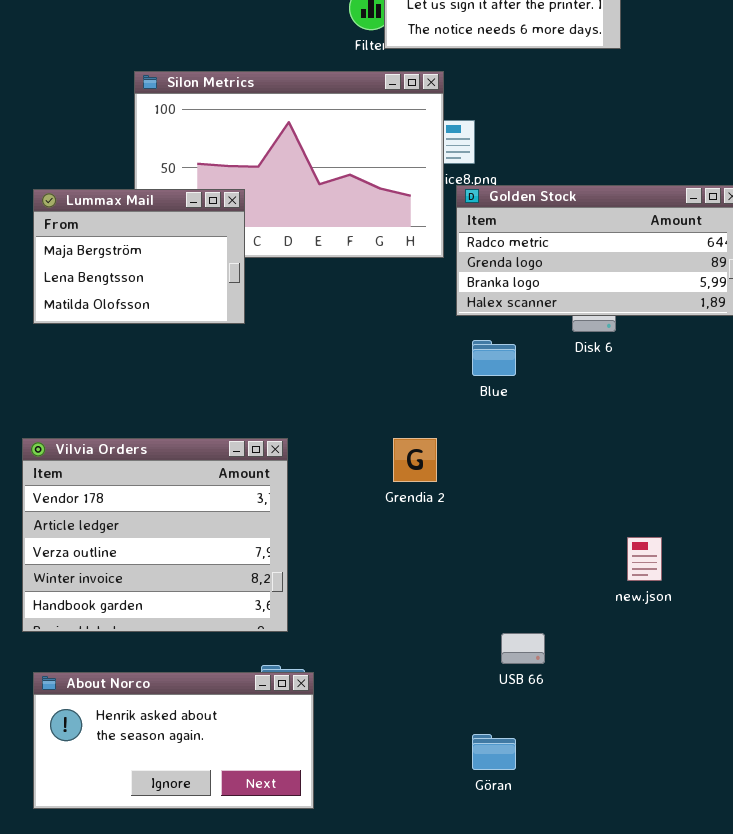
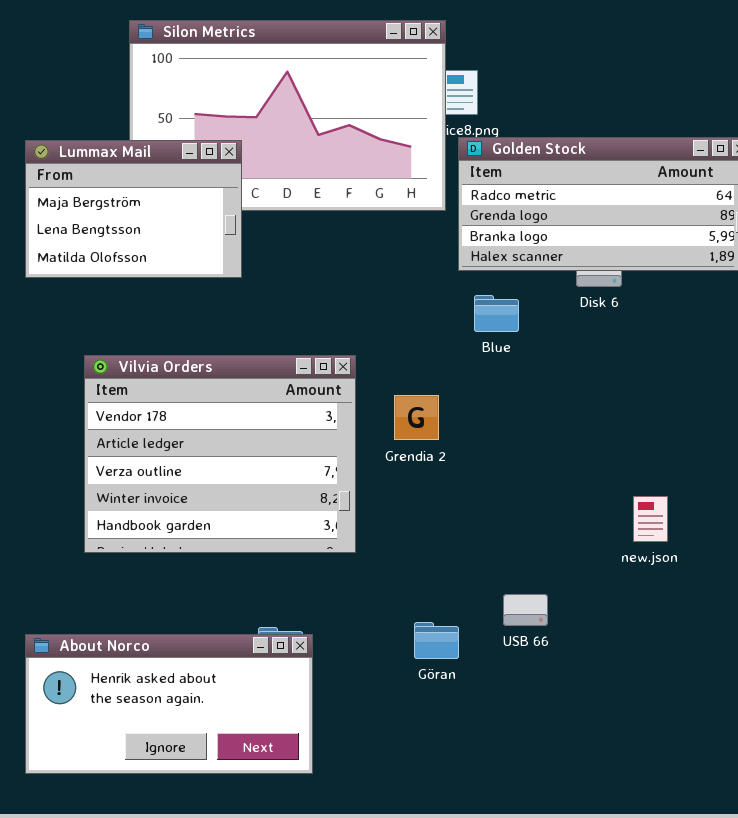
Vilvia Orders: [22,438,288,632] -> [84,355,356,553], moved
Göran: [472,734,516,770] -> [414,622,459,659], moved

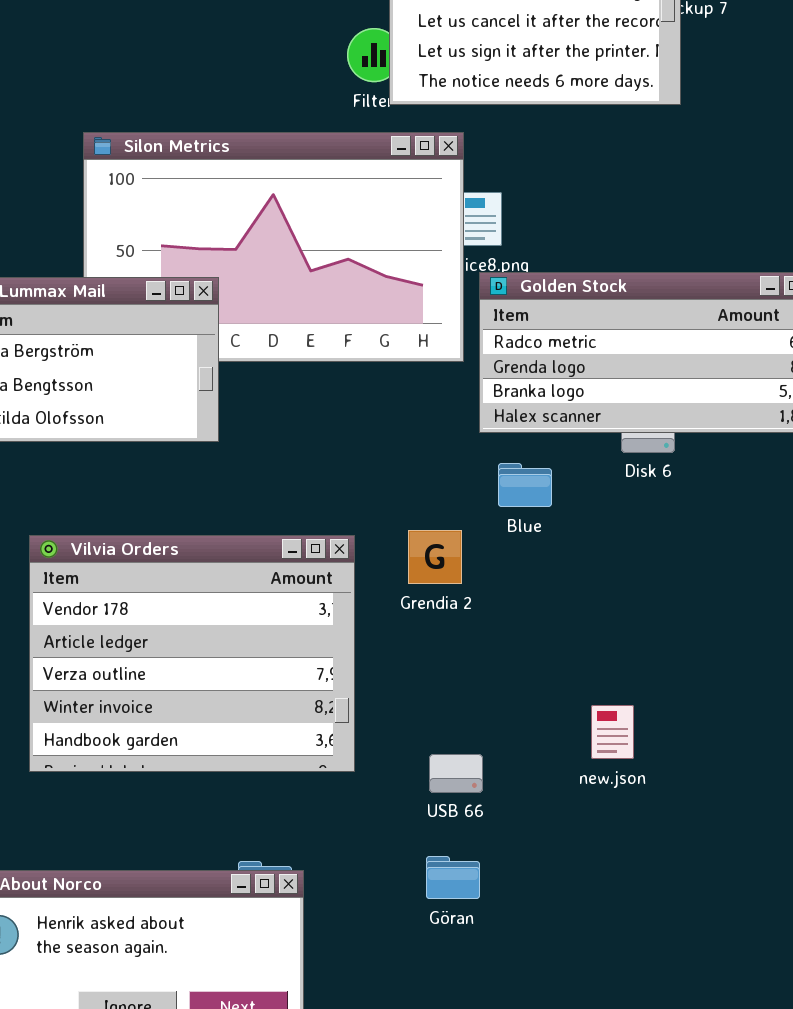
Grendia 2: [394,395,439,440] -> [408,530,462,584], moved
new.json: [633,496,668,542] -> [591,705,634,759], moved
USB 66: [503,594,548,626] -> [429,754,483,793], moved

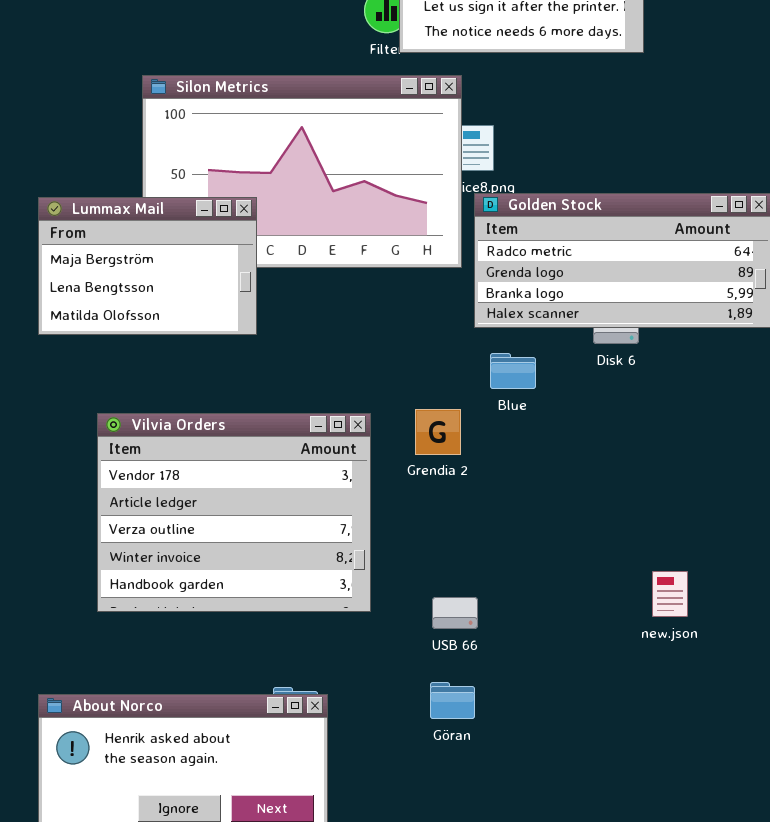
new.json: [591,705,634,759] -> [652,571,688,617], moved

